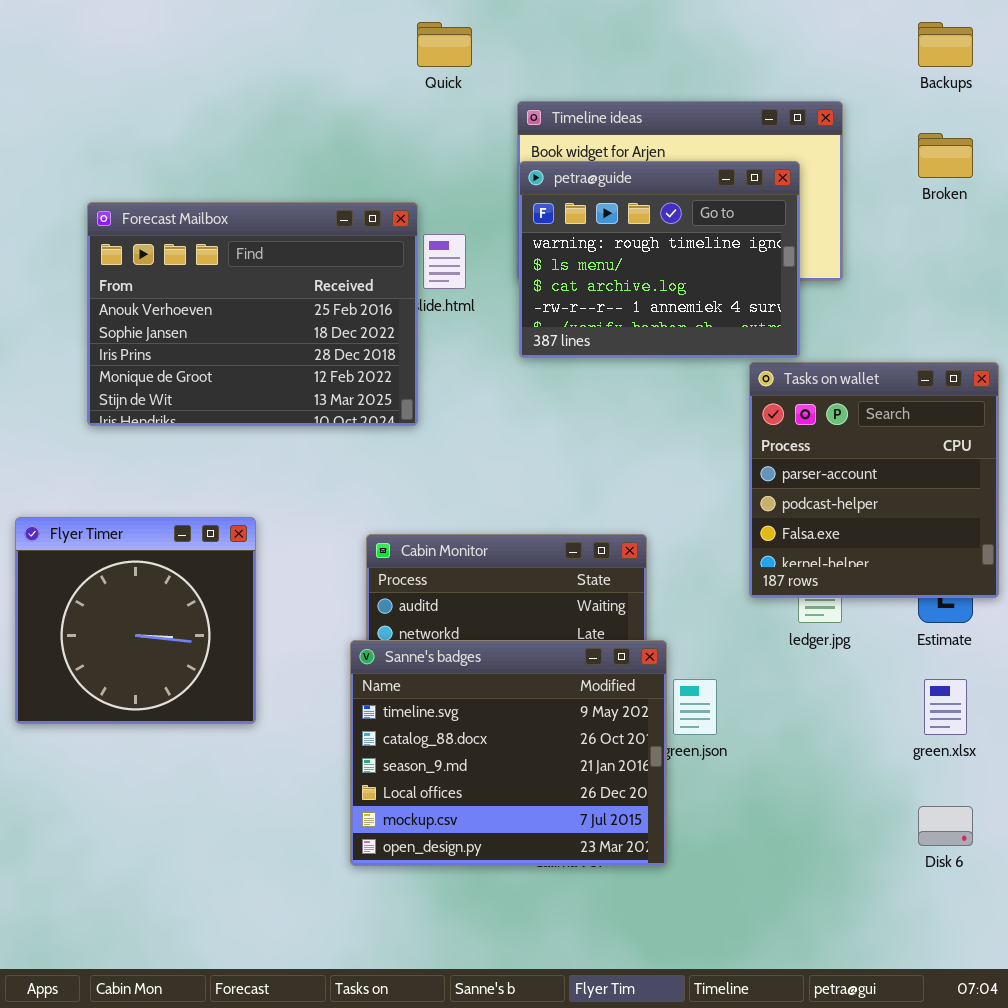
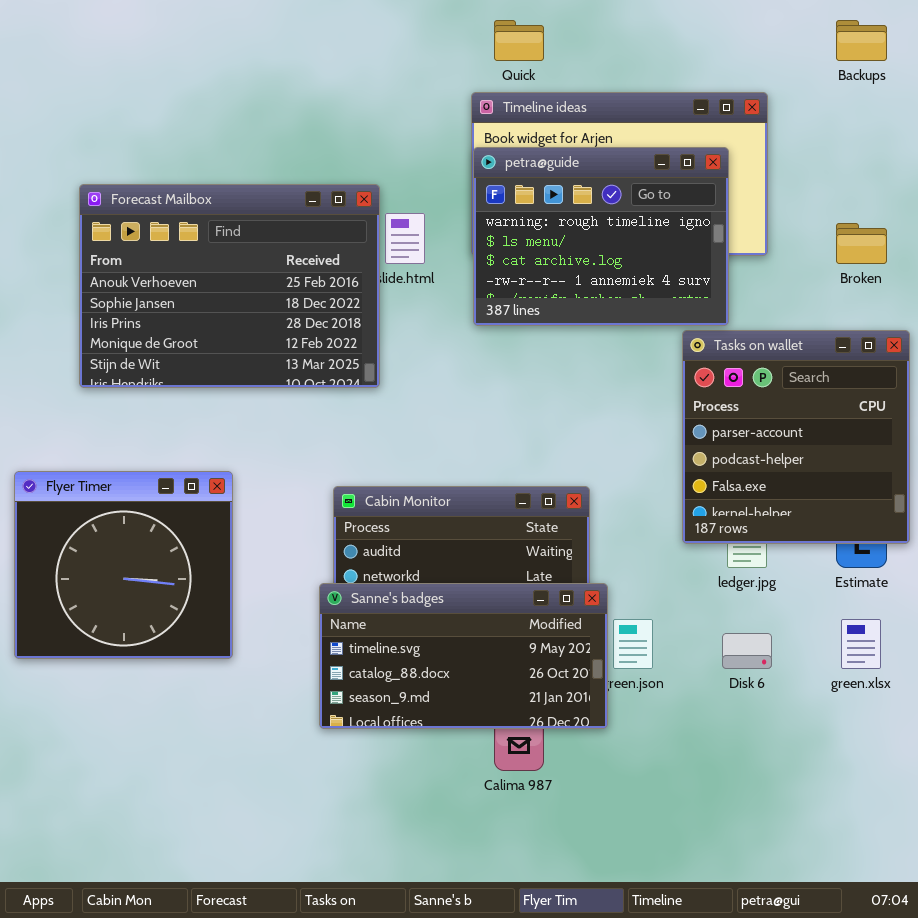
Quick: [417,22,472,67] -> [494,20,544,61], moved
Broken: [918,133,973,178] -> [836,223,887,264], moved
Sanne's badges: [350,640,667,866] -> [319,583,608,729], resized
Disk 6: [918,806,973,846] -> [722,633,772,669], moved

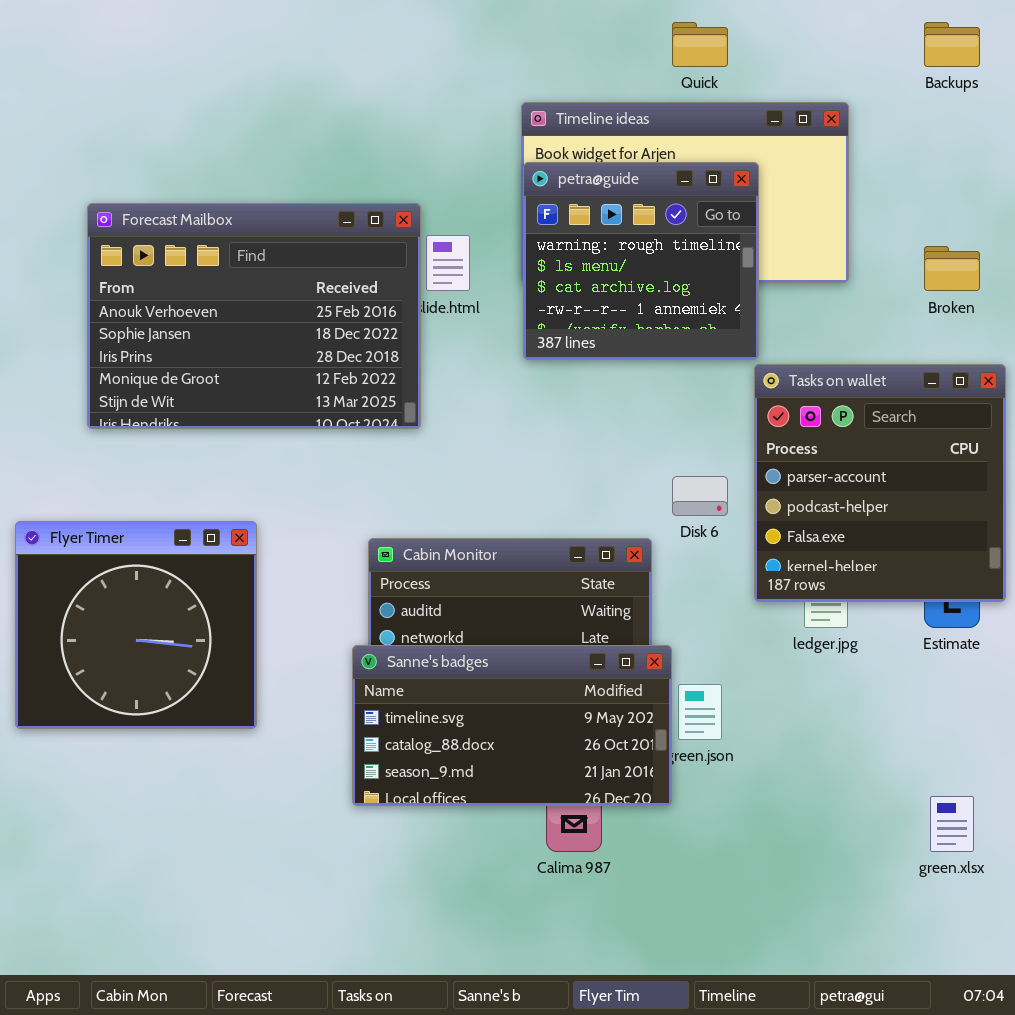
Quick: [494,20,544,61] -> [672,22,728,67], moved
petra@guide: [473,147,729,326] -> [523,162,759,360], resized
green.xlsx: [841,619,881,669] -> [930,796,974,852], moved
Disk 6: [722,633,772,669] -> [672,476,728,516], moved

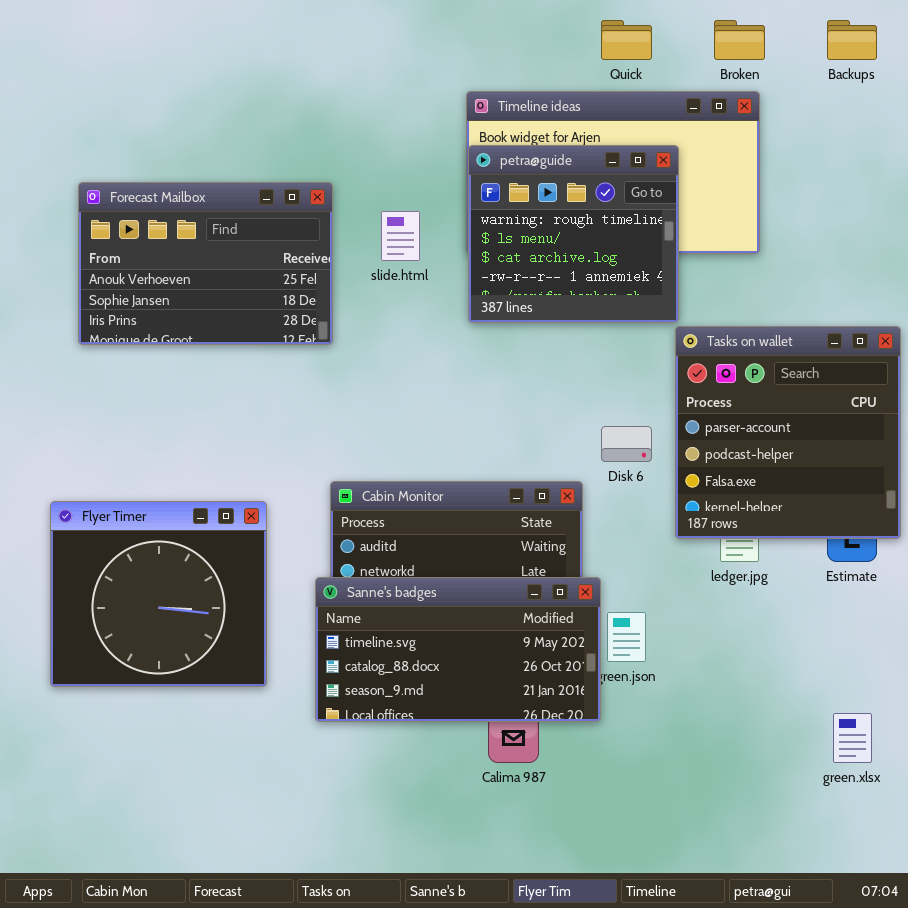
Forecast Mailbox: [87,203,421,429] -> [78,182,333,345], resized
Broken: [924,246,980,291] -> [714,20,765,60], moved
Flyer Timer: [15,521,257,729] -> [50,501,267,687], moved

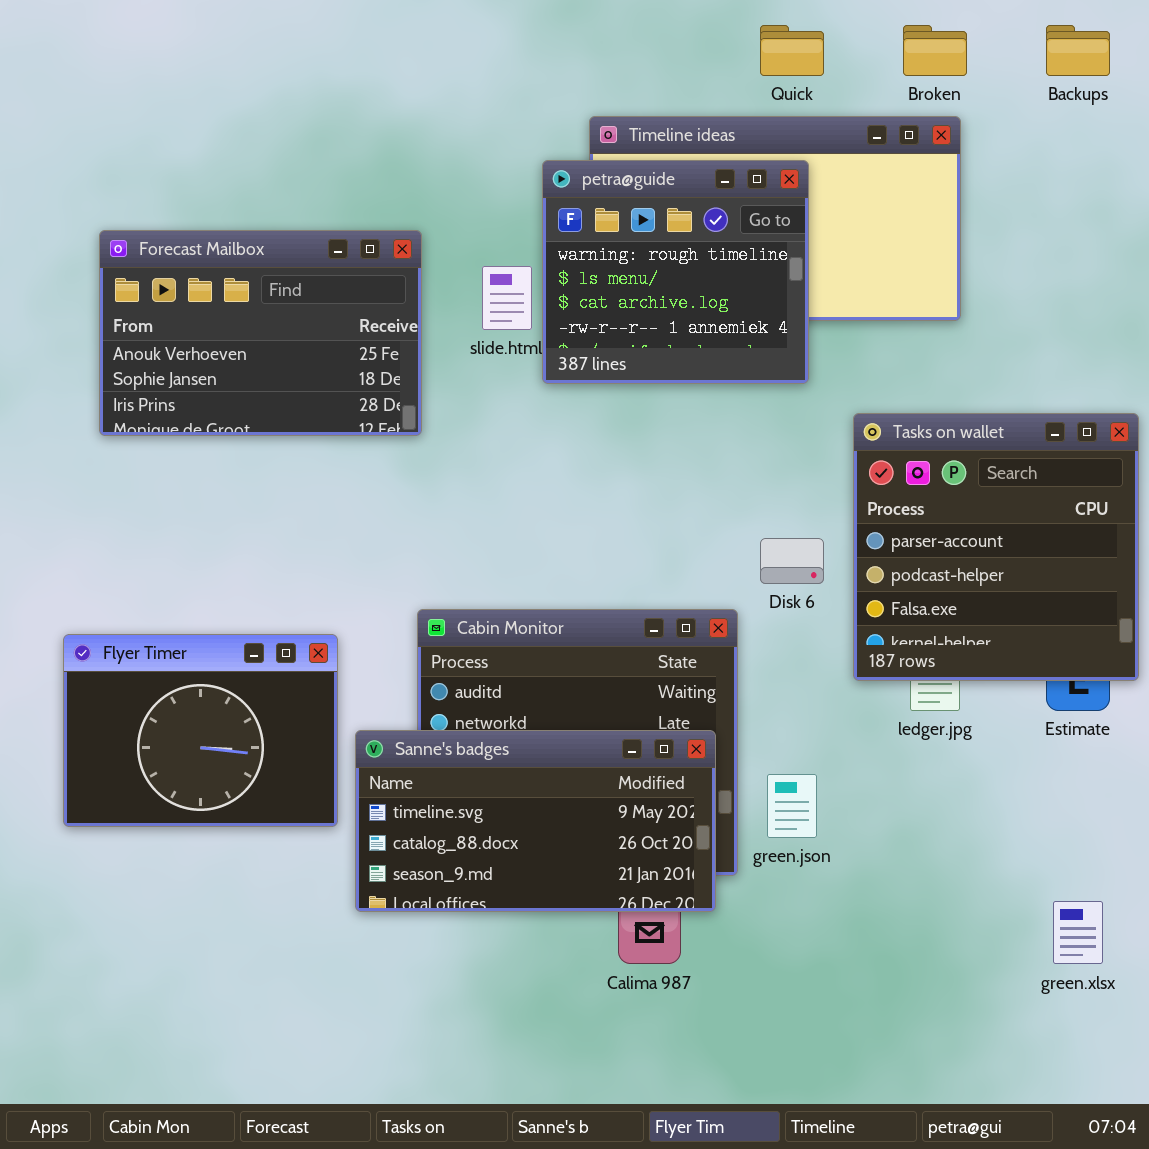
petra@guide: [468,145,679,323] -> [542,160,809,384], moved
Flyer Timer: [50,501,267,687] -> [63,634,338,827], resized
Sanne's badges: [315,577,601,722] -> [355,730,716,912], moved

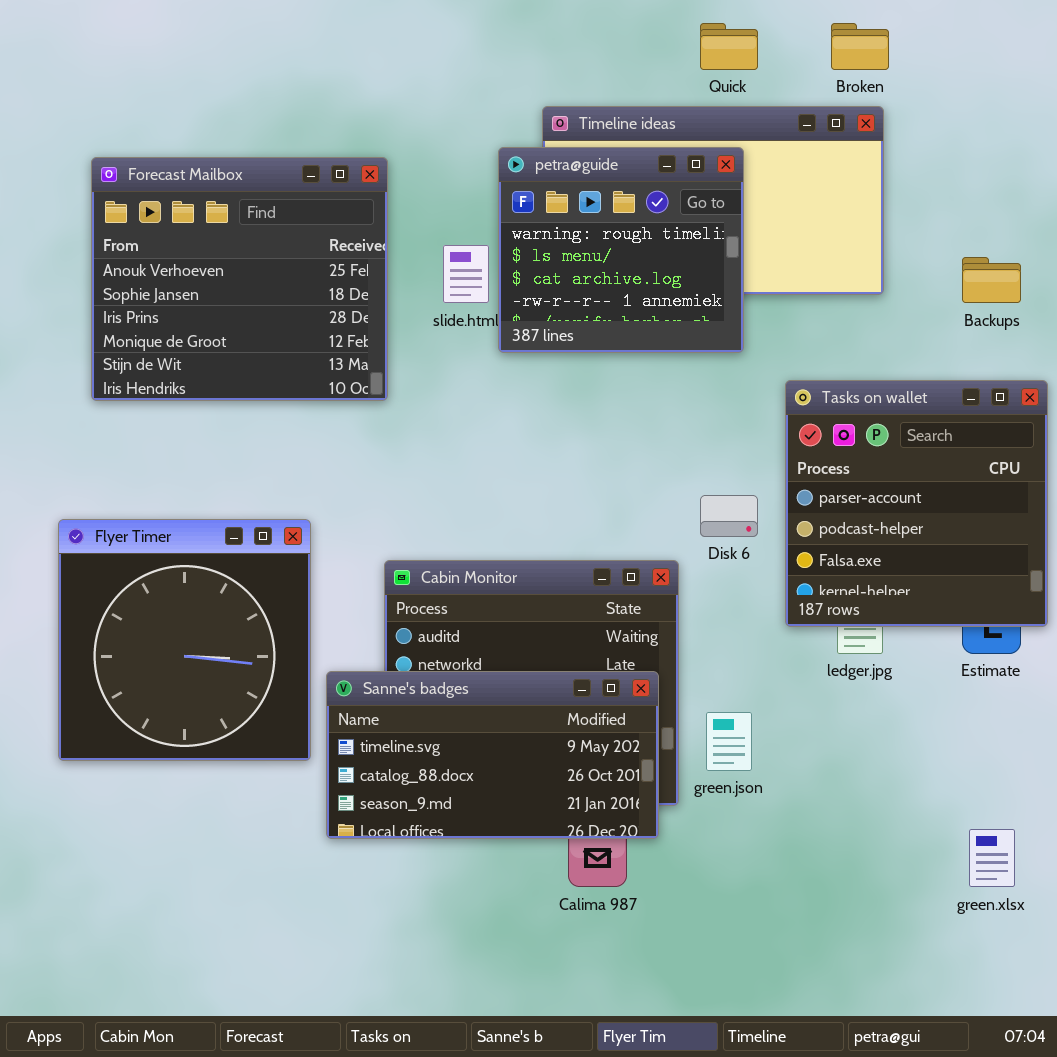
Backups: [1046,25,1110,76] -> [962,257,1021,303], moved
Forecast Mailbox: [99,230,422,436] -> [91,157,388,401], resized
Flyer Timer: [63,634,338,827] -> [58,519,311,761], resized

